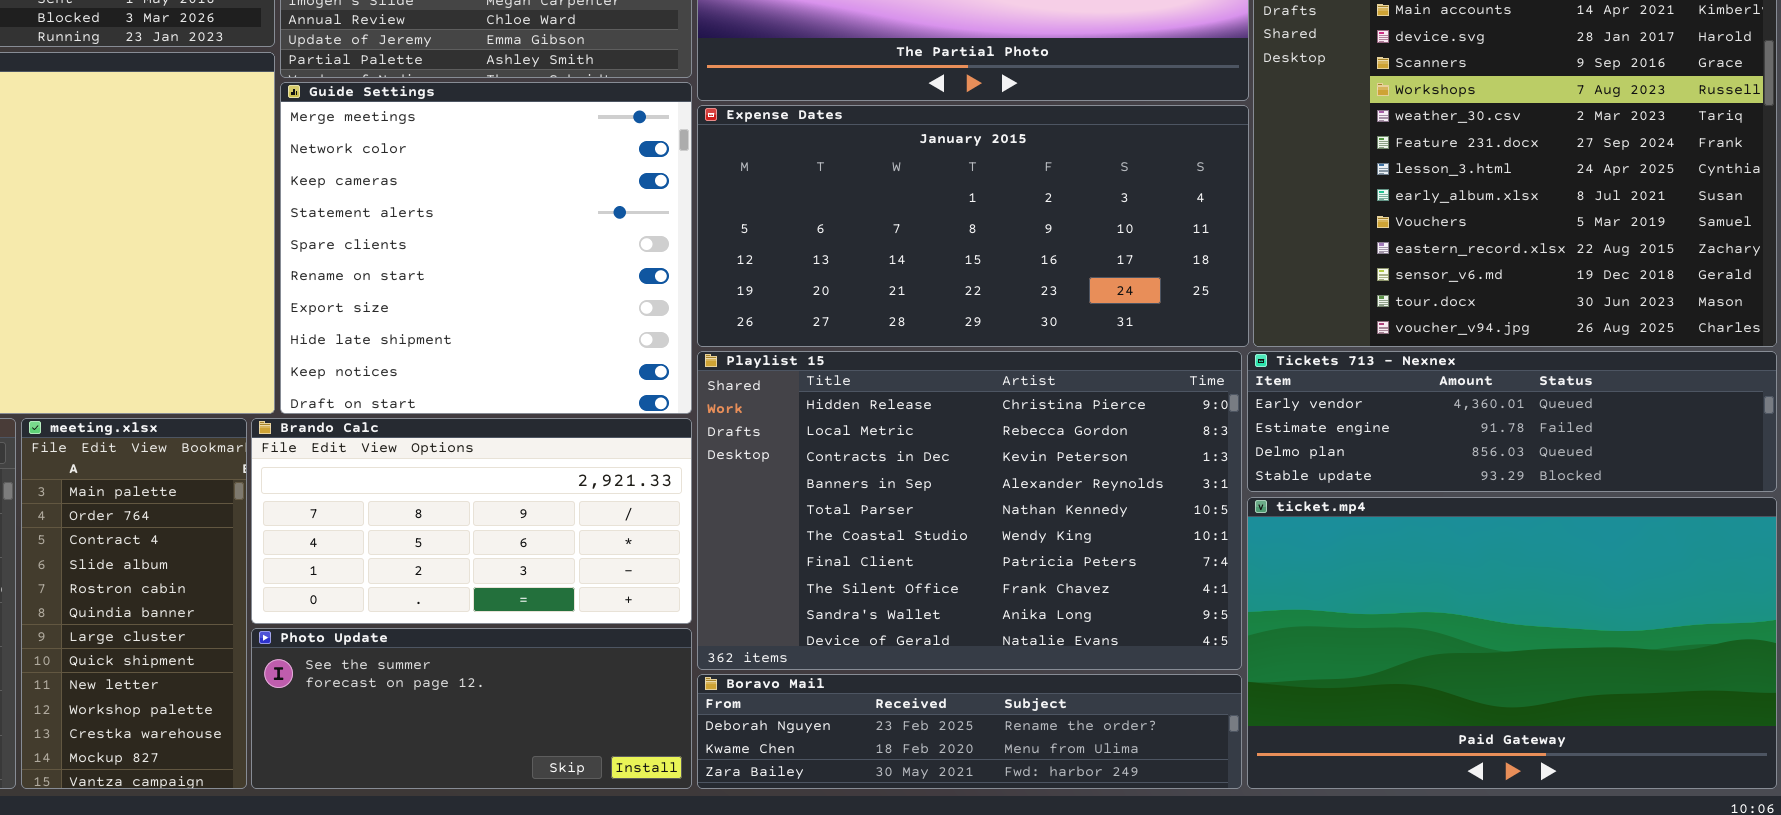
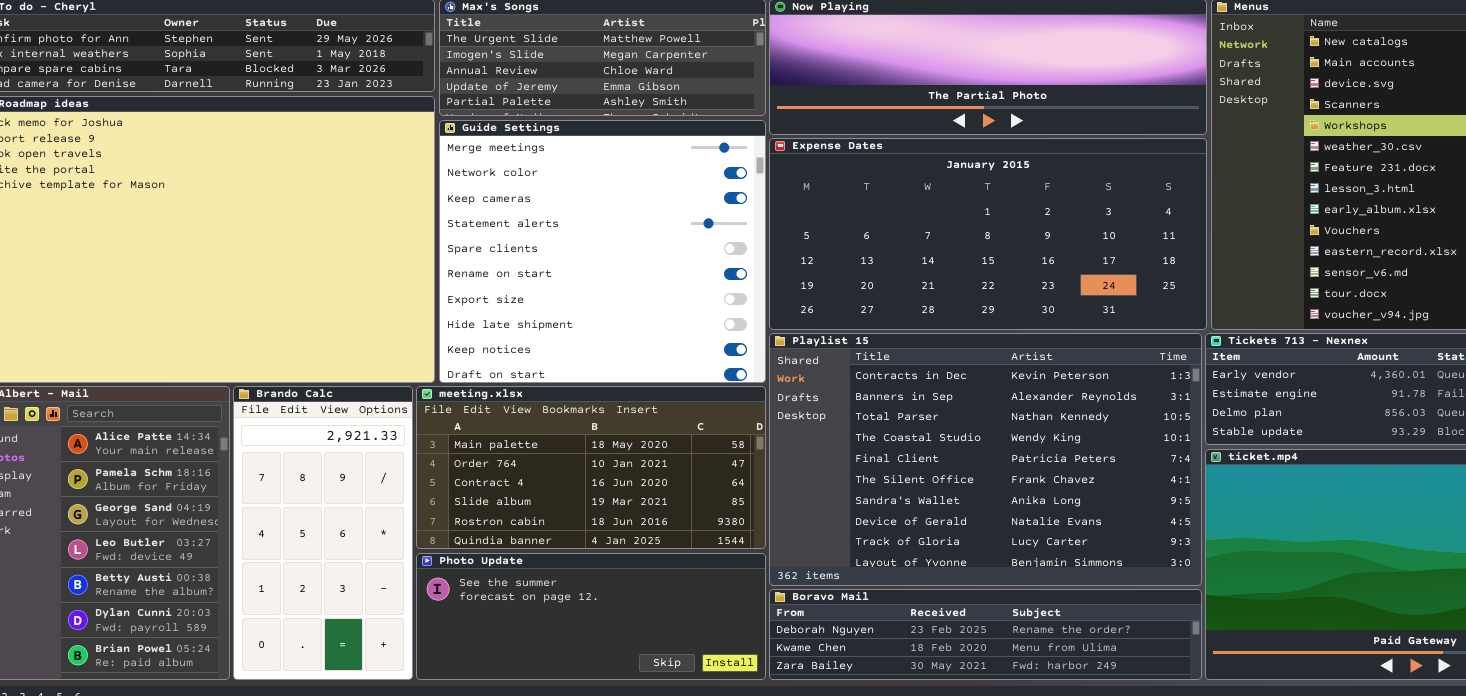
Playlist 15: [697,351,1242,670] -> [769,333,1202,586], scrolled down 2 rows
meeting.xlsx: [21,418,247,789] -> [416,386,766,549], moved, resized
Brando Calc: [251,418,692,624] -> [233,386,413,680], moved, resized

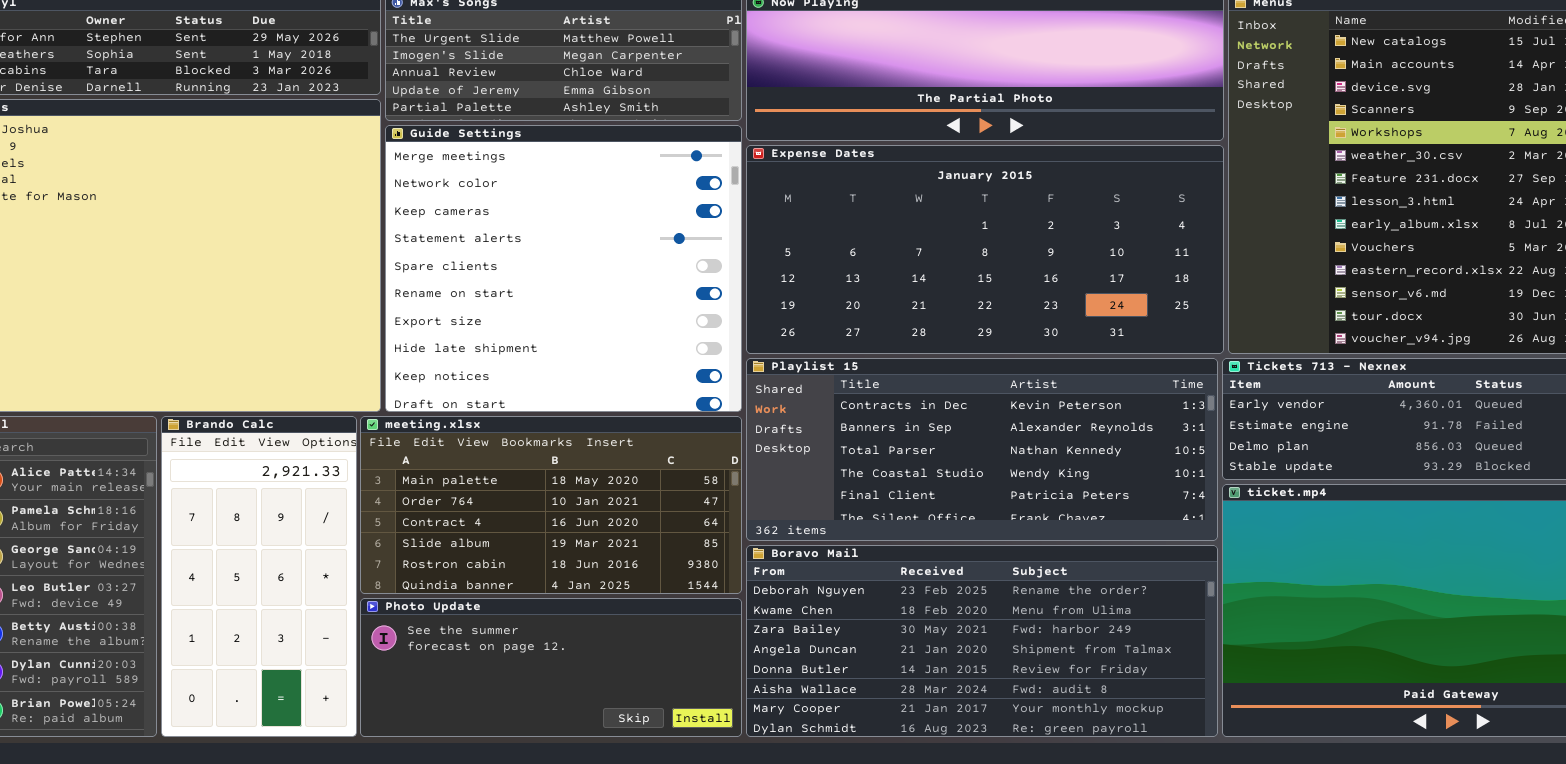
Playlist 15: [769,333,1202,586] -> [746,358,1218,541], resized
Boravo Mail: [769,589,1202,680] -> [746,545,1218,737], resized

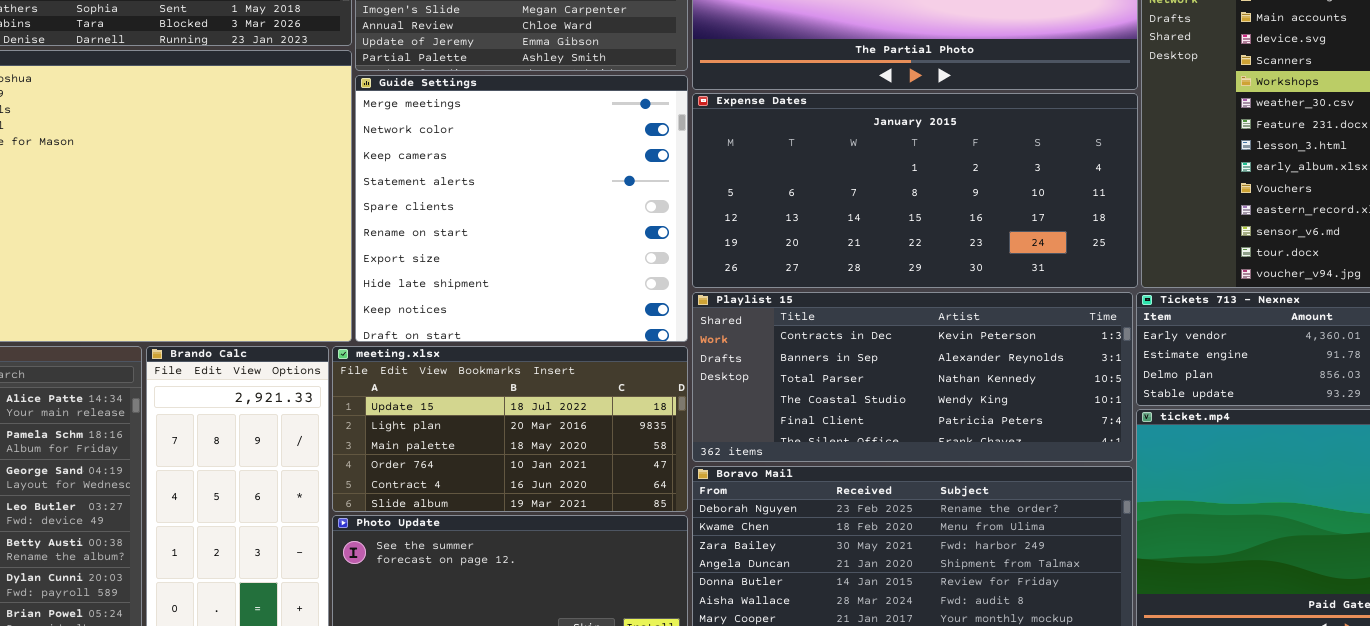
meeting.xlsx: [360,416,742,594] -> [332,346,688,512], scrolled up 2 rows

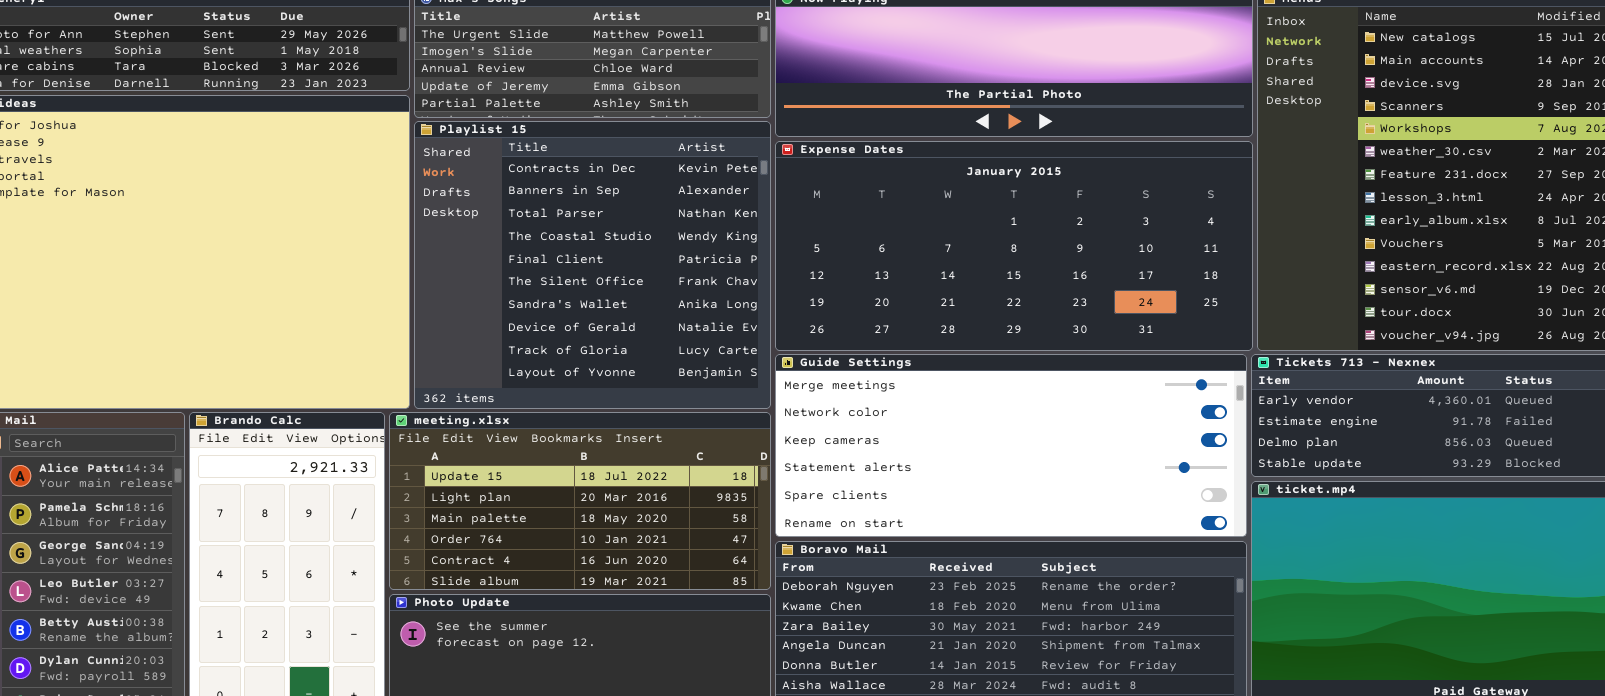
Guide Settings: [355,75,688,342] -> [775,354,1247,537], moved, resized
Playlist 15: [692,292,1133,462] -> [414,121,771,409], moved, resized

